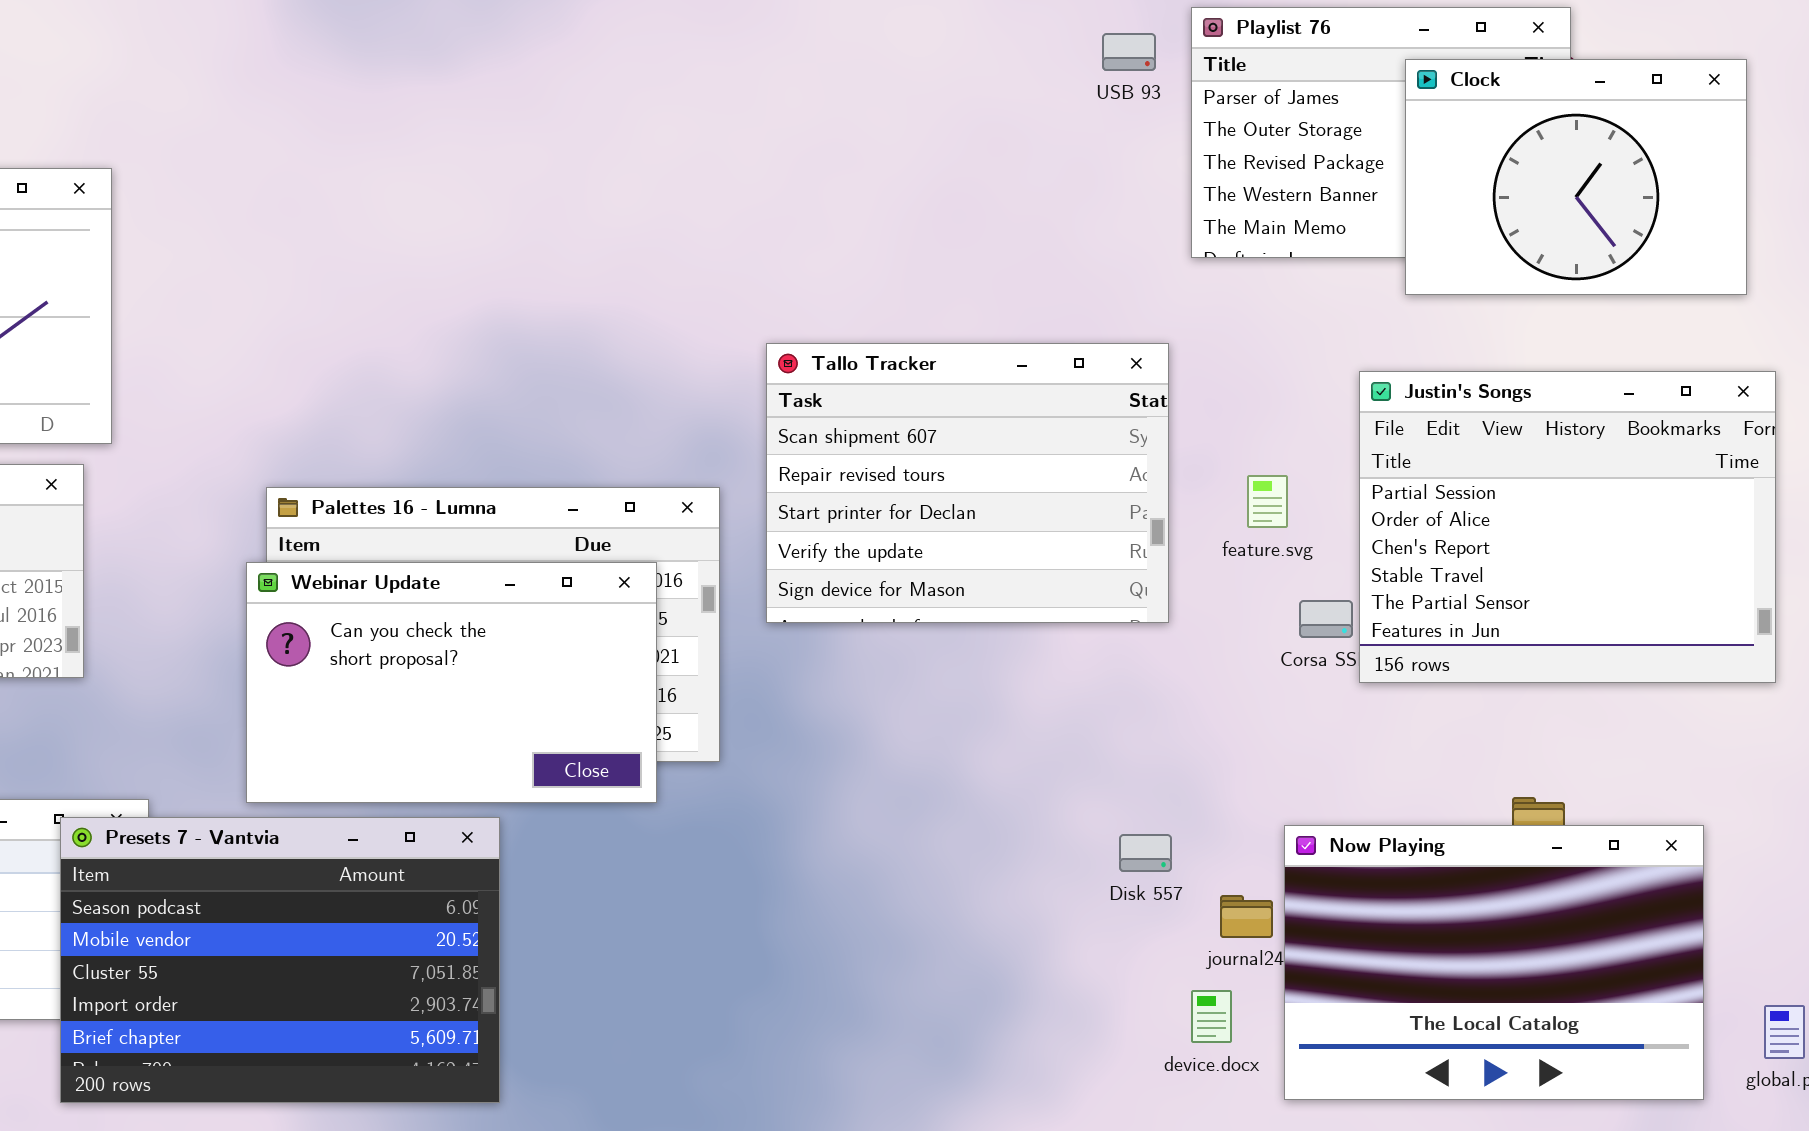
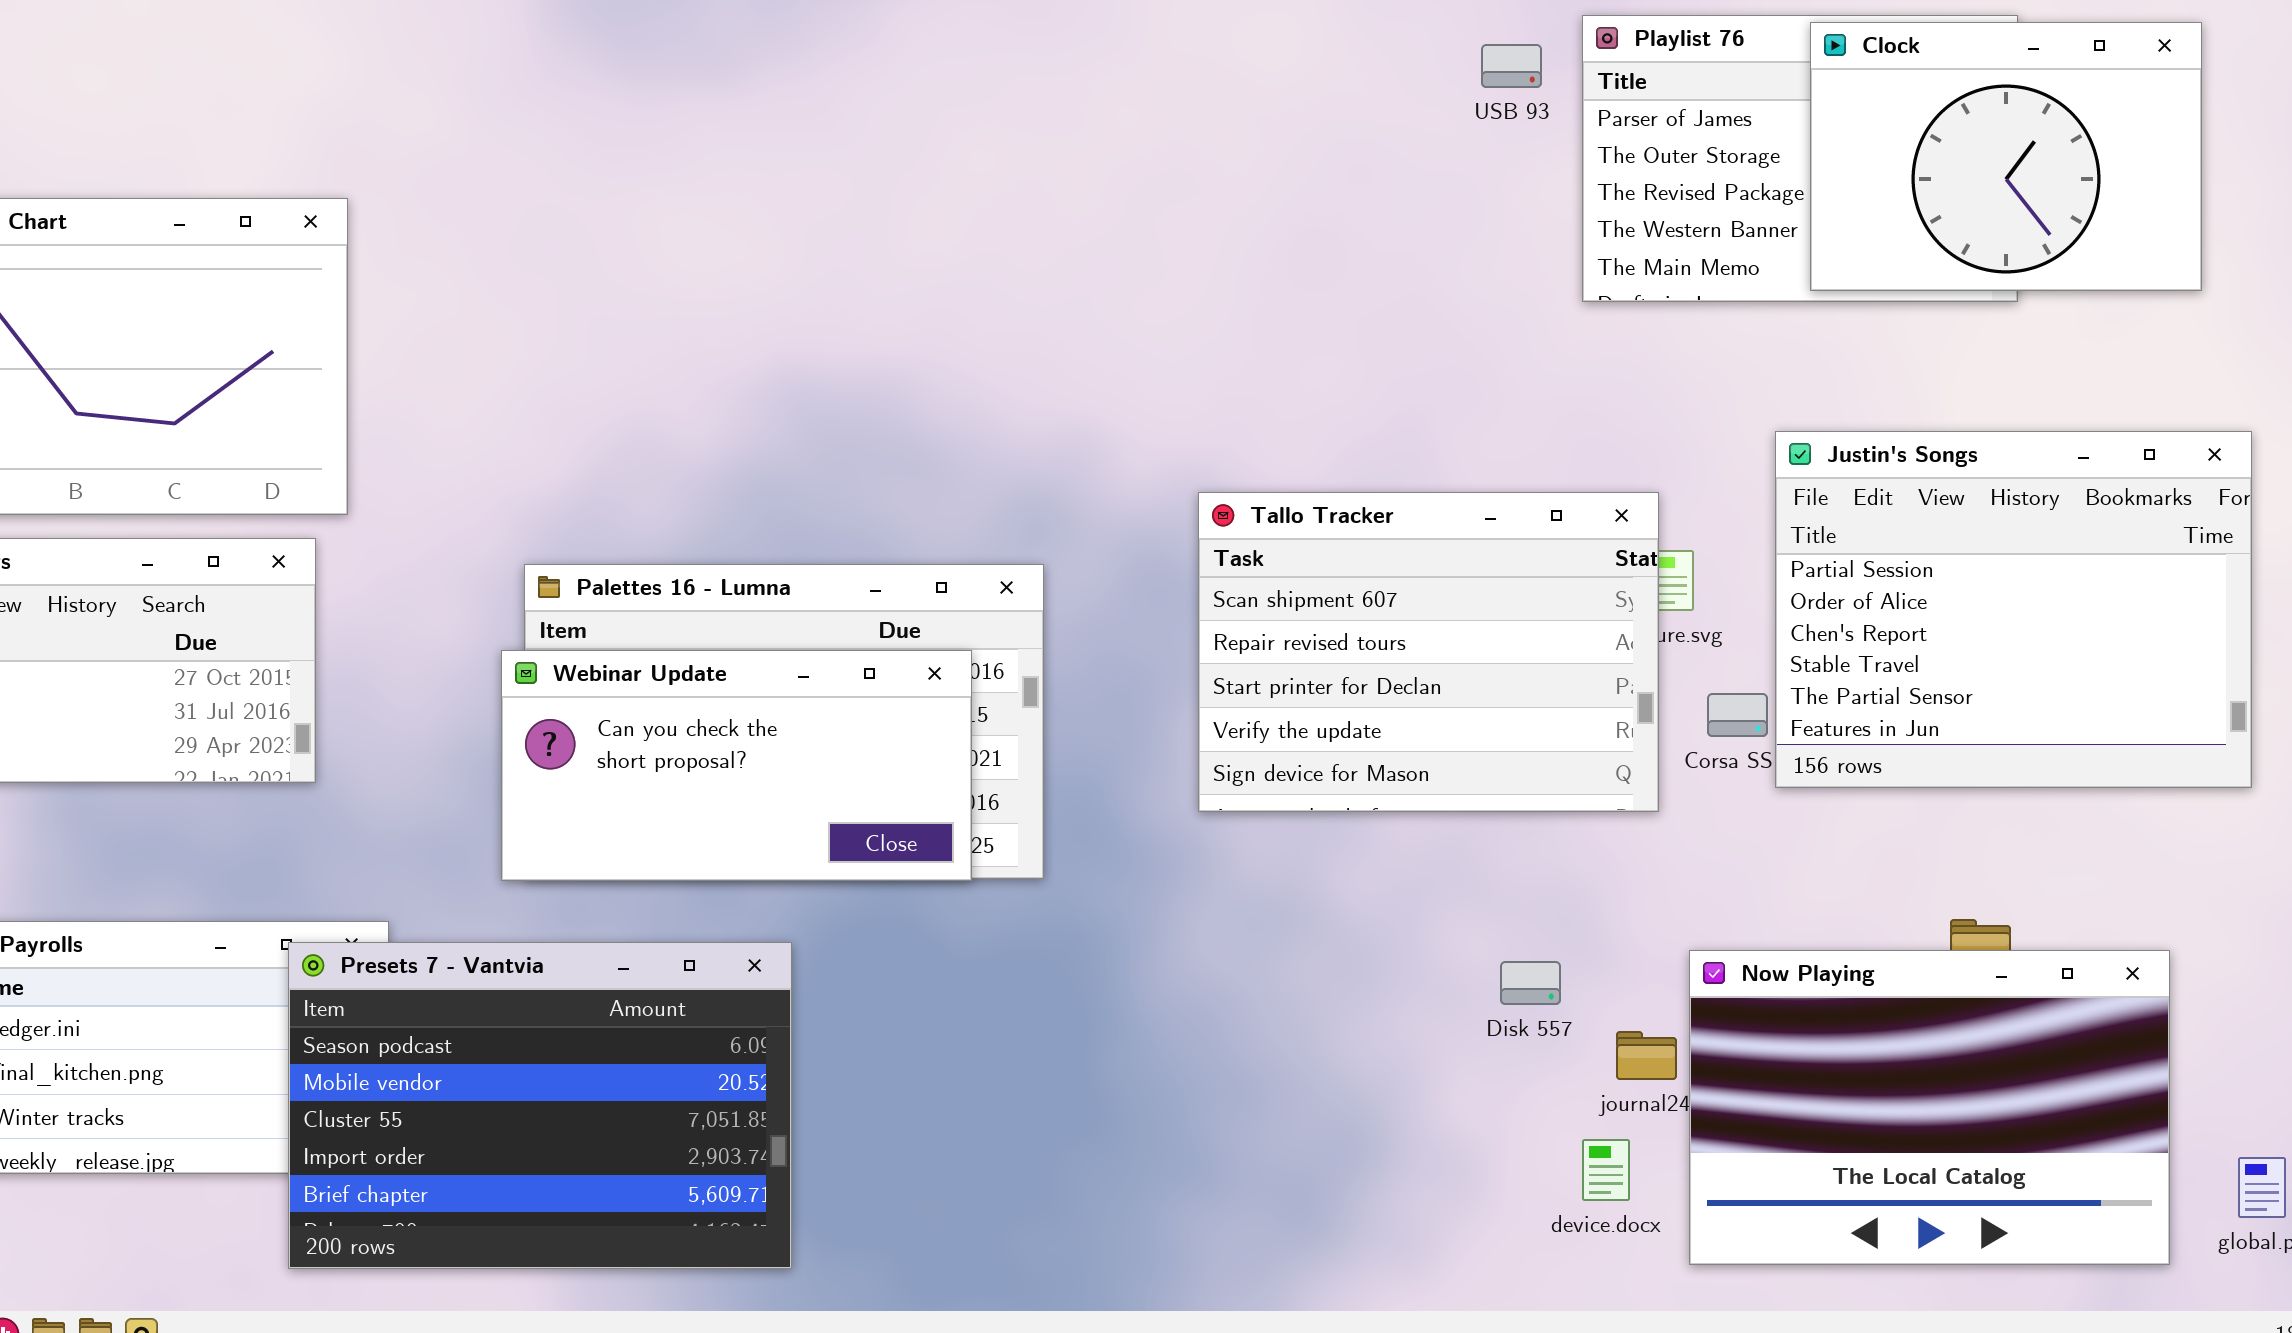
Clock: [1405,59,1747,295] -> [1810,22,2202,291], moved
Tallo Tracker: [766,343,1169,623] -> [1198,492,1659,812], moved
Webinar Update: [246,562,657,803] -> [501,650,972,881], resized

